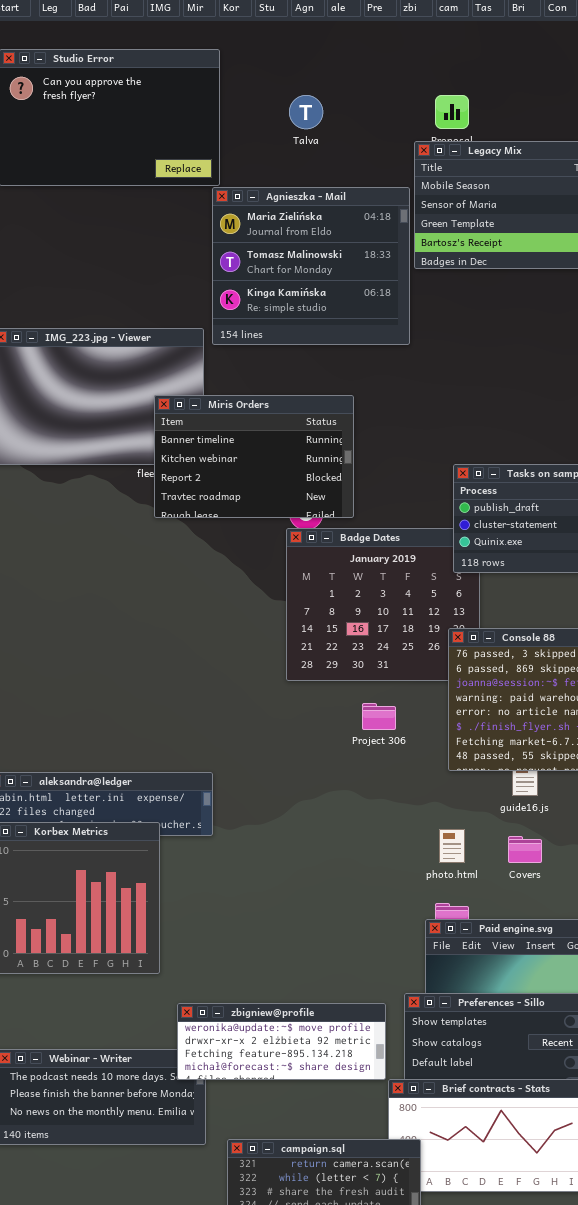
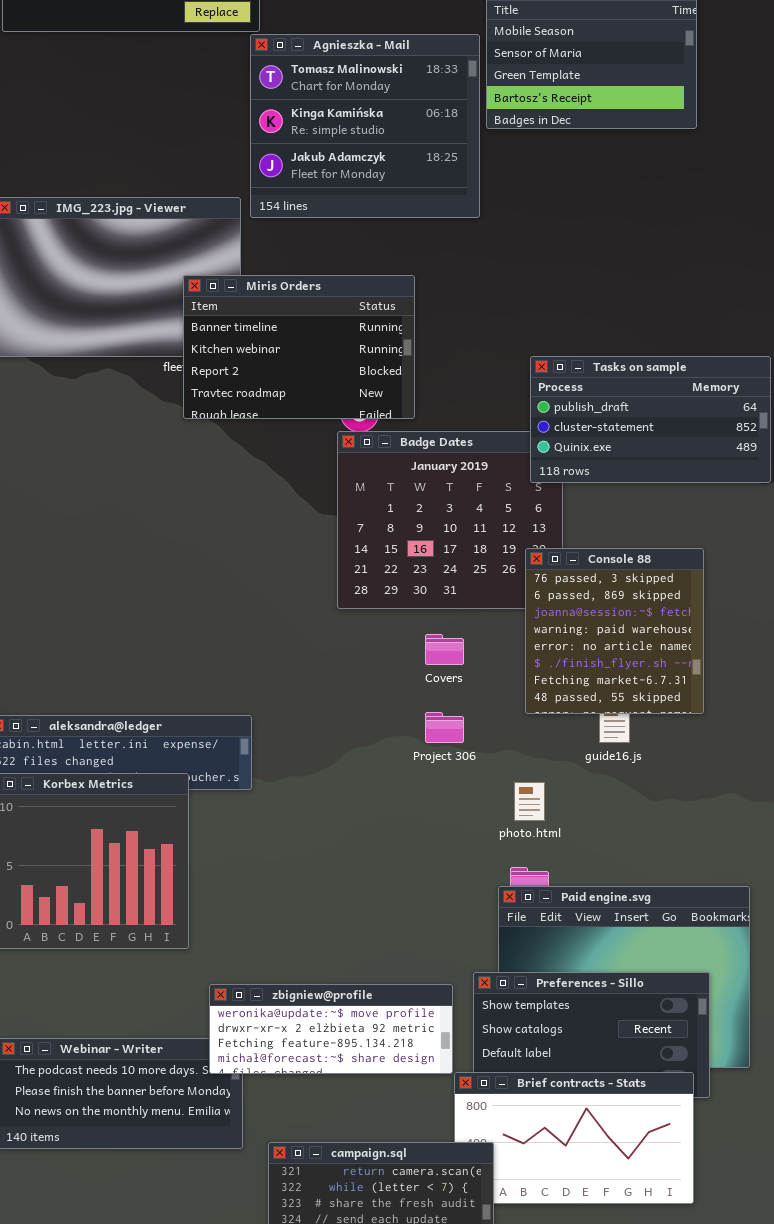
Agnieszka - Mail: [212,187,410,345] -> [250,34,480,218], scrolled down 1 row
Project 306: [362,703,396,730] -> [425,712,464,743], moved
Covers: [508,836,542,863] -> [425,634,464,665], moved

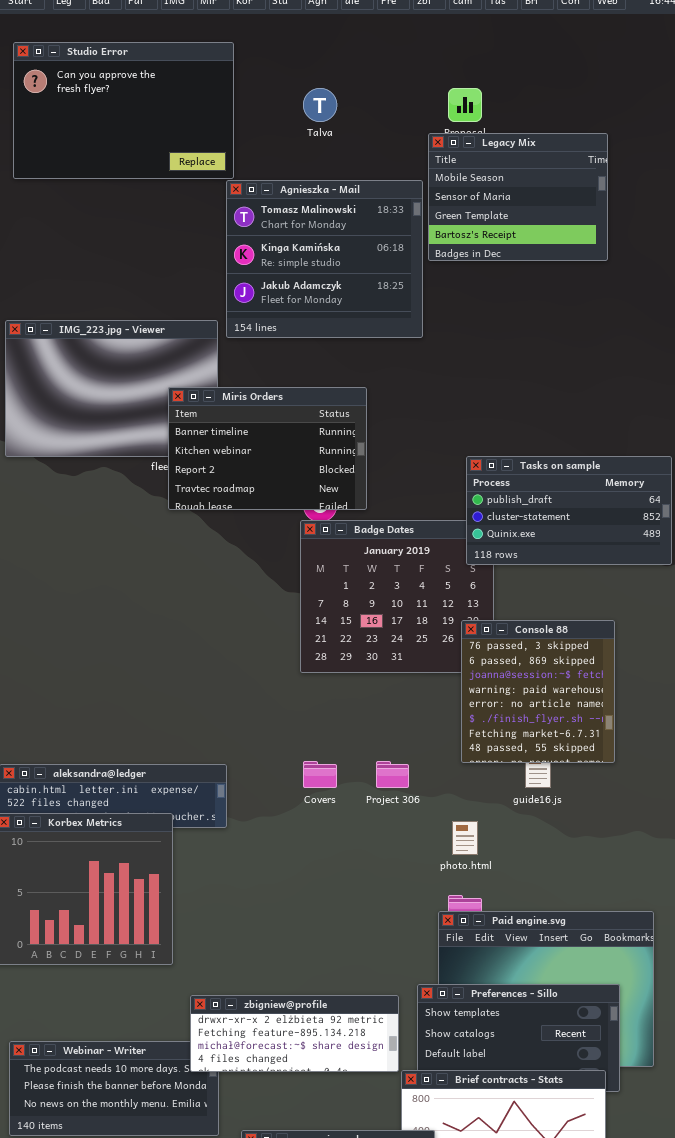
Covers: [425,634,464,665] -> [303,761,337,788], moved
zbigniew@profile: [209,984,453,1074] -> [190,995,399,1072], scrolled down 1 row

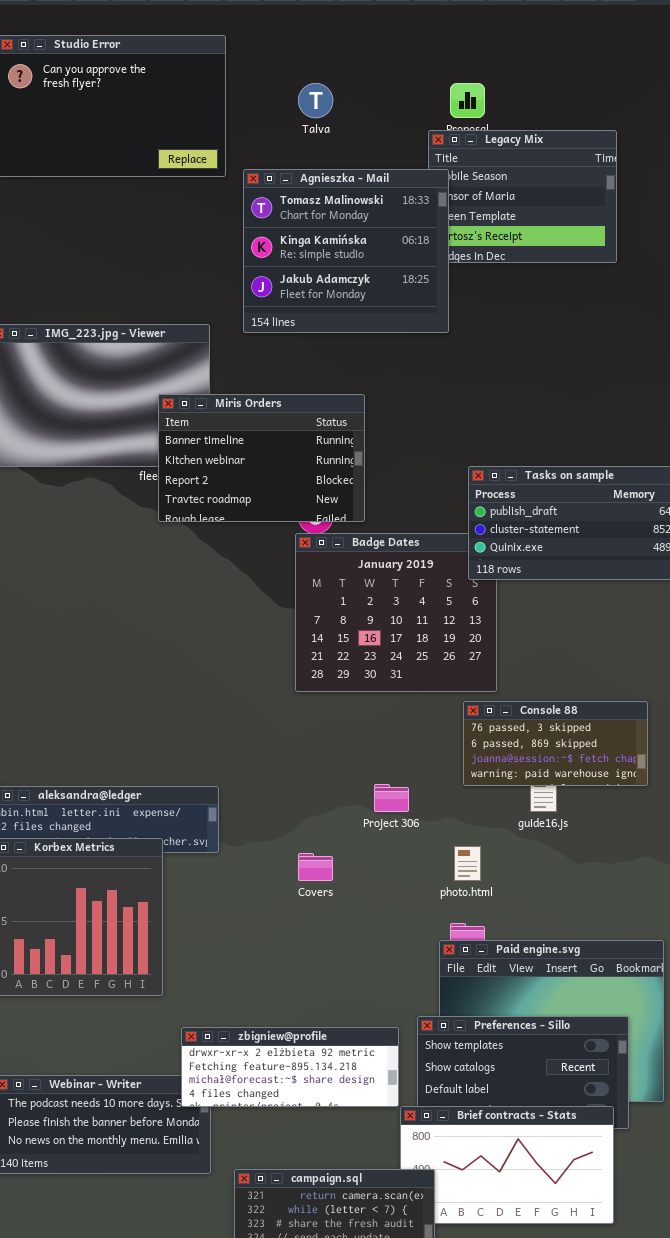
Agnieszka - Mail: [226,180,423,338] -> [243,169,449,333], moved
Console 88: [461,620,615,763] -> [463,701,648,786], resized
Covers: [303,761,337,788] -> [298,853,333,881], moved

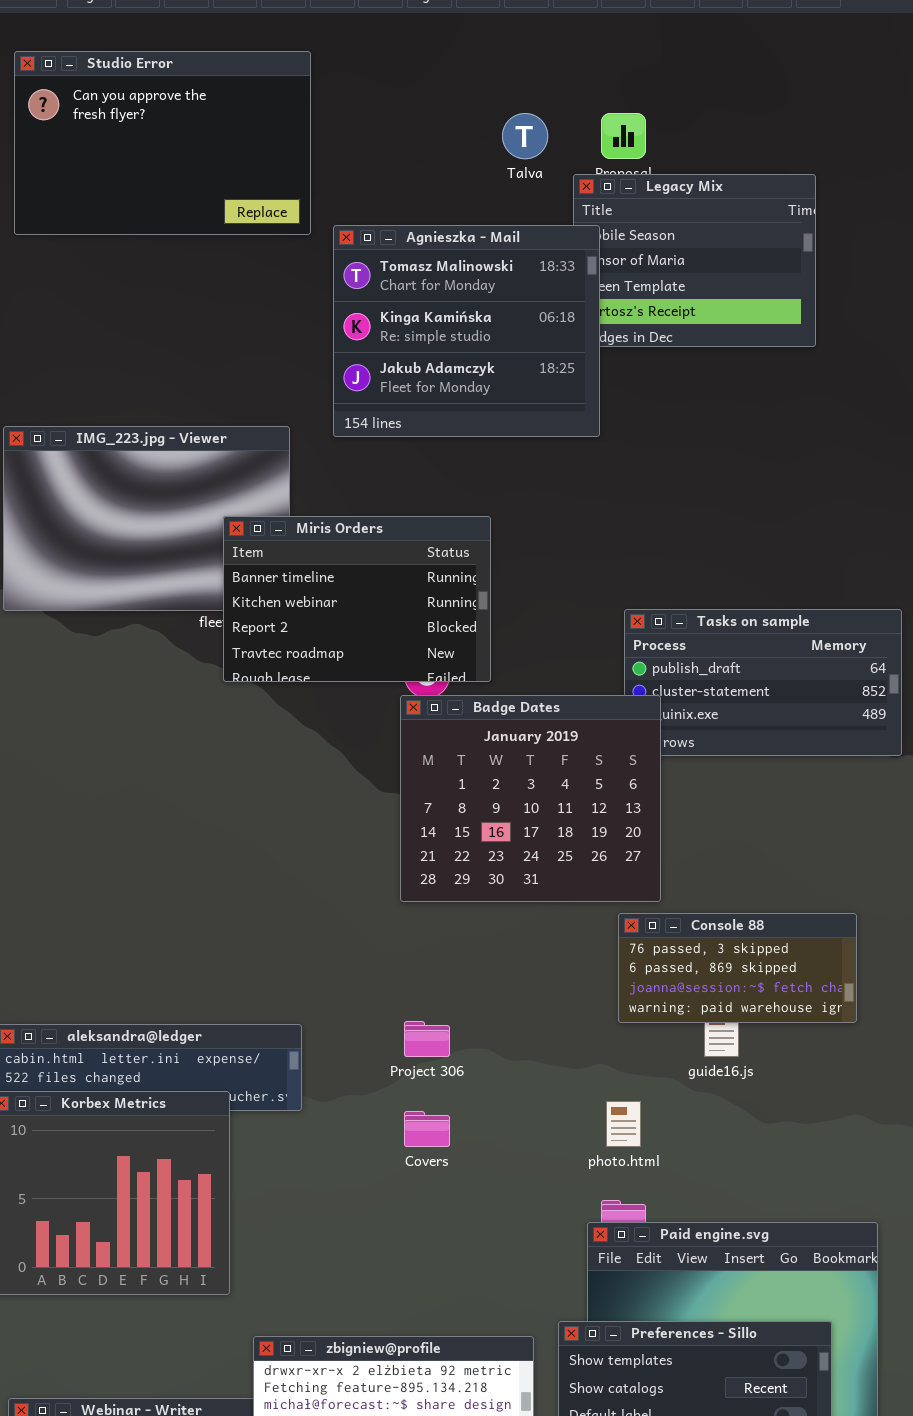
Talva: [298,83,333,118] -> [502,113,548,159], moved
Badge Dates: [295,533,497,692] -> [400,695,661,902], raised
Project 306: [374,784,409,812] -> [404,1021,450,1057], moved

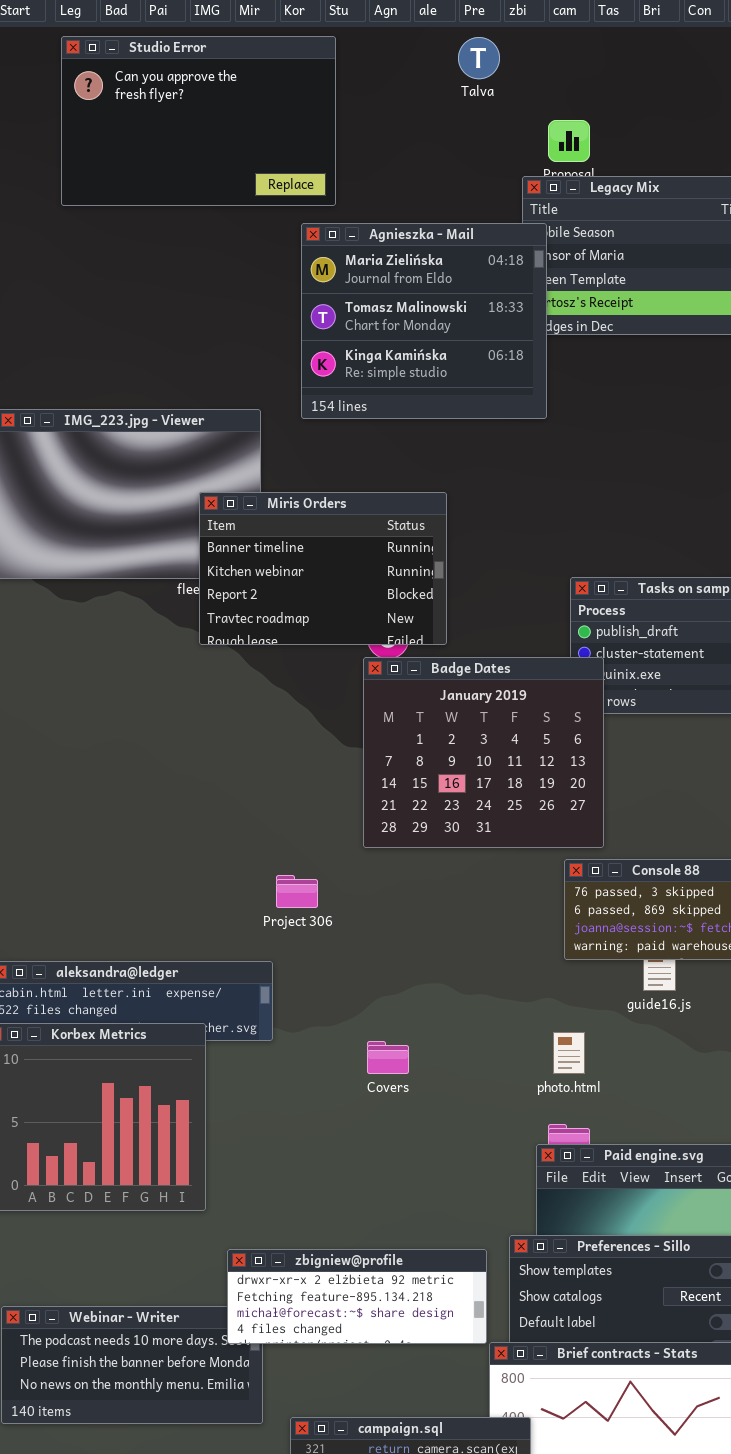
Studio Error: [14,51,311,235] -> [61,36,336,206], moved
Talva: [502,113,548,159] -> [458,37,500,79], moved
Agnieszka - Mail: [333,225,600,437] -> [301,223,547,419], scrolled up 1 row
Project 306: [404,1021,450,1057] -> [276,875,318,908], moved

